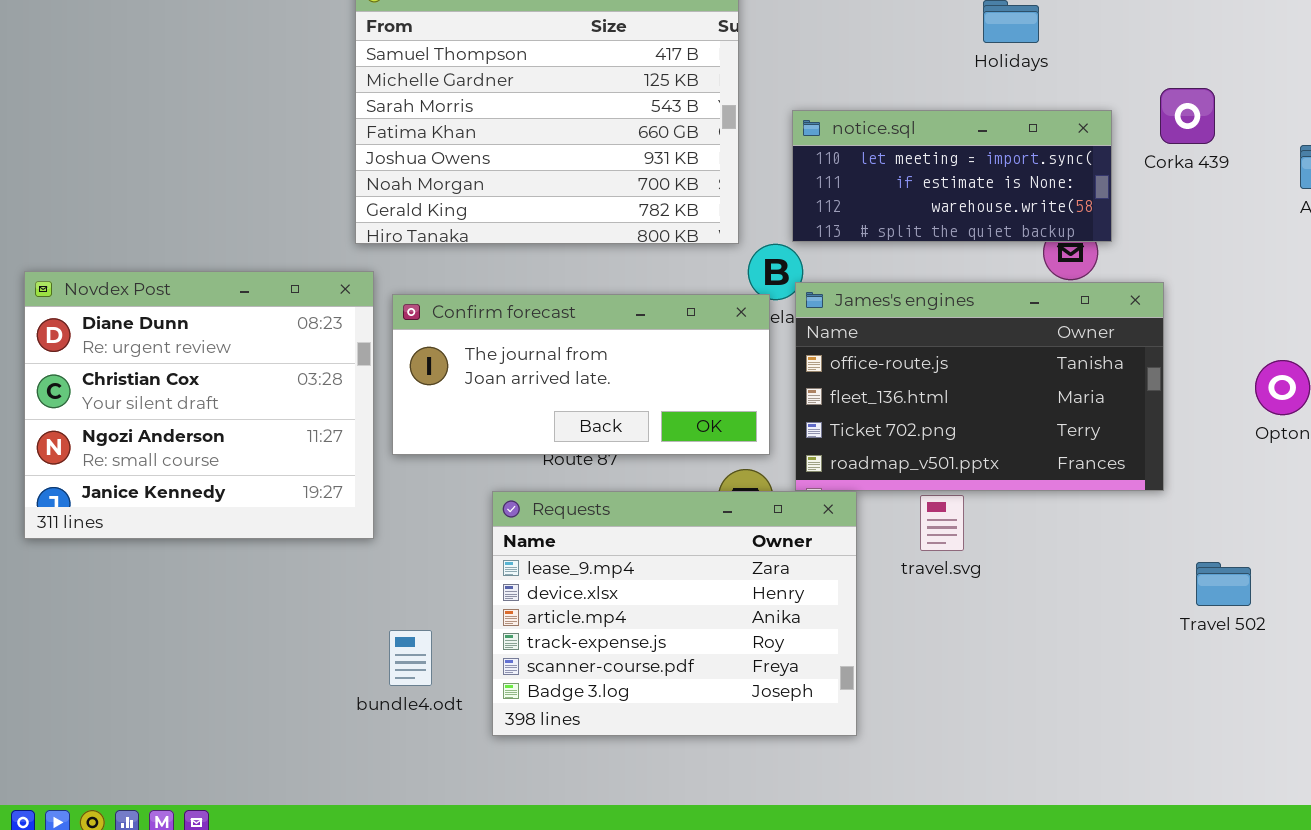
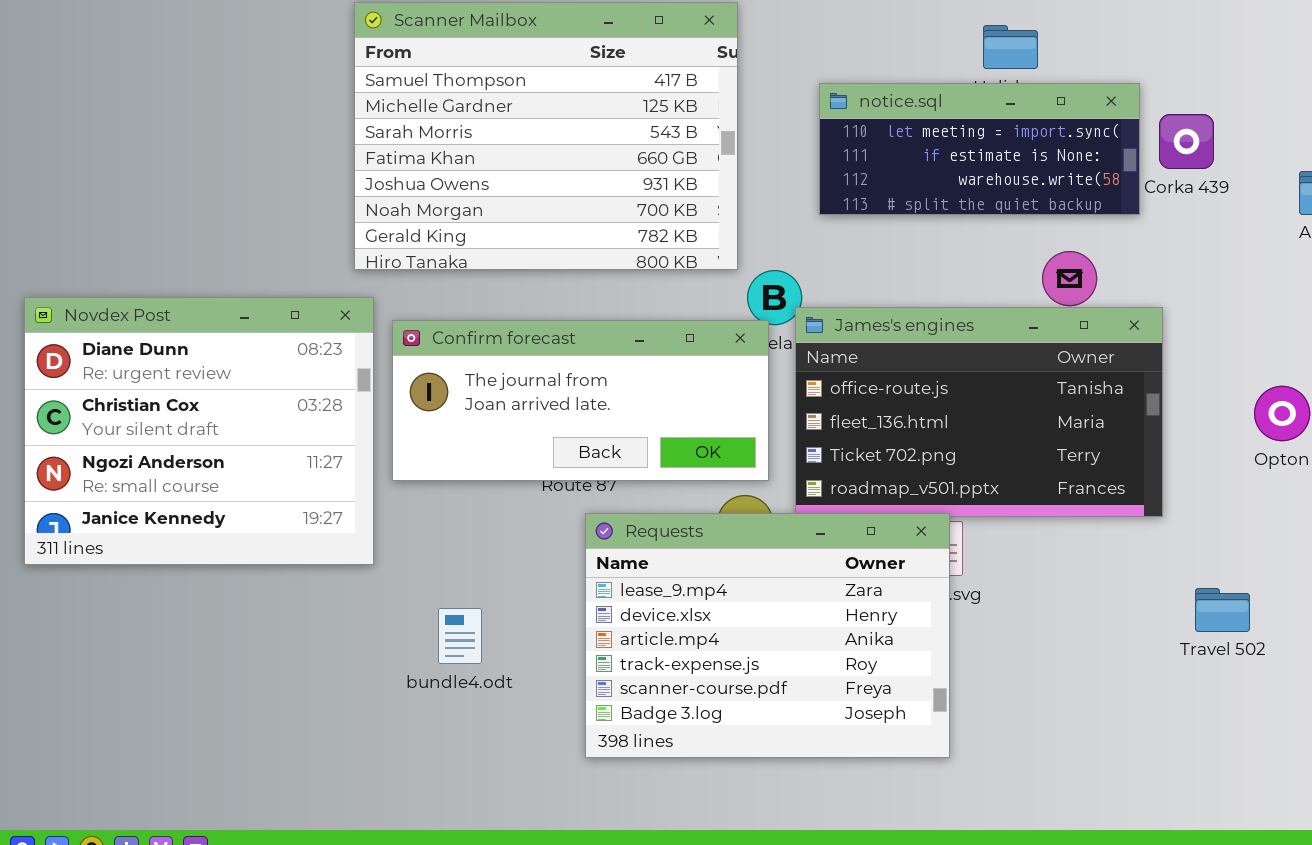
notice.sql: [792,110,1112,242] -> [819,83,1140,215], moved
Requests: [492,491,857,736] -> [585,513,950,758], moved
bundle4.odt: [389,630,432,686] -> [438,608,482,664], moved

